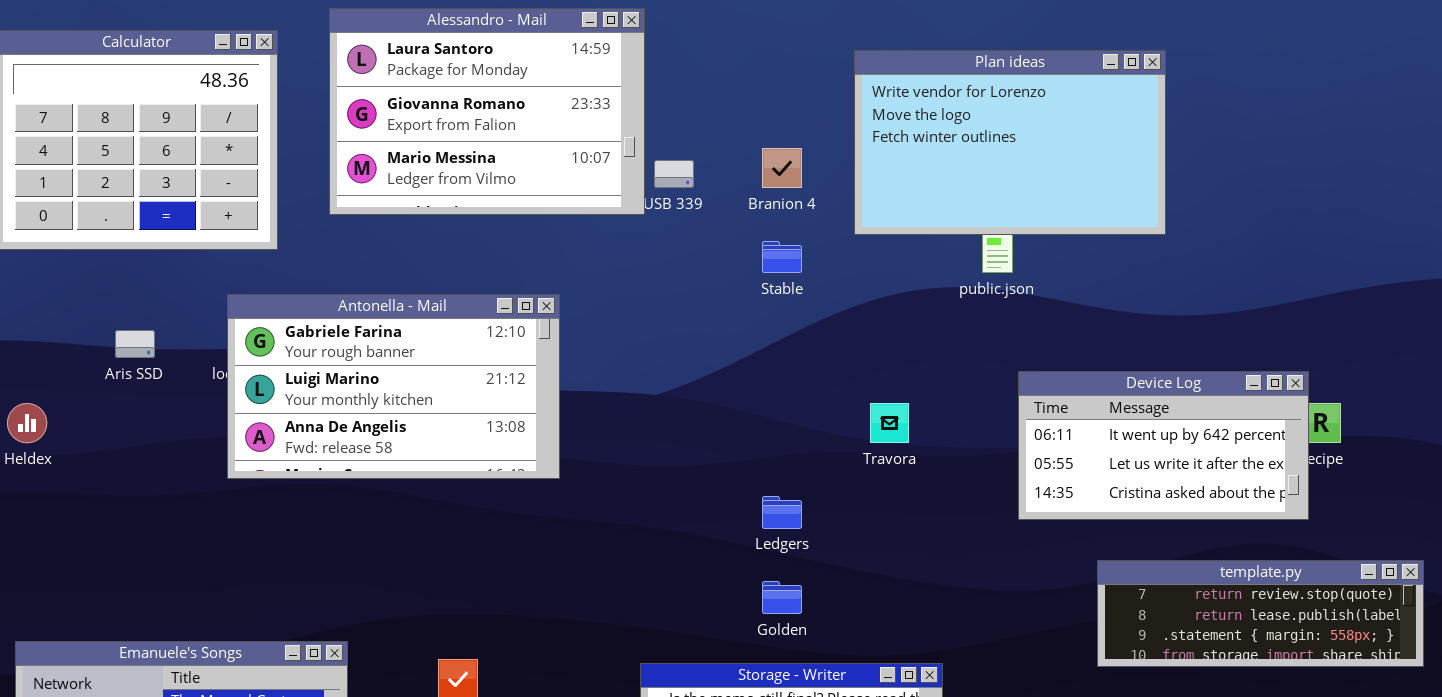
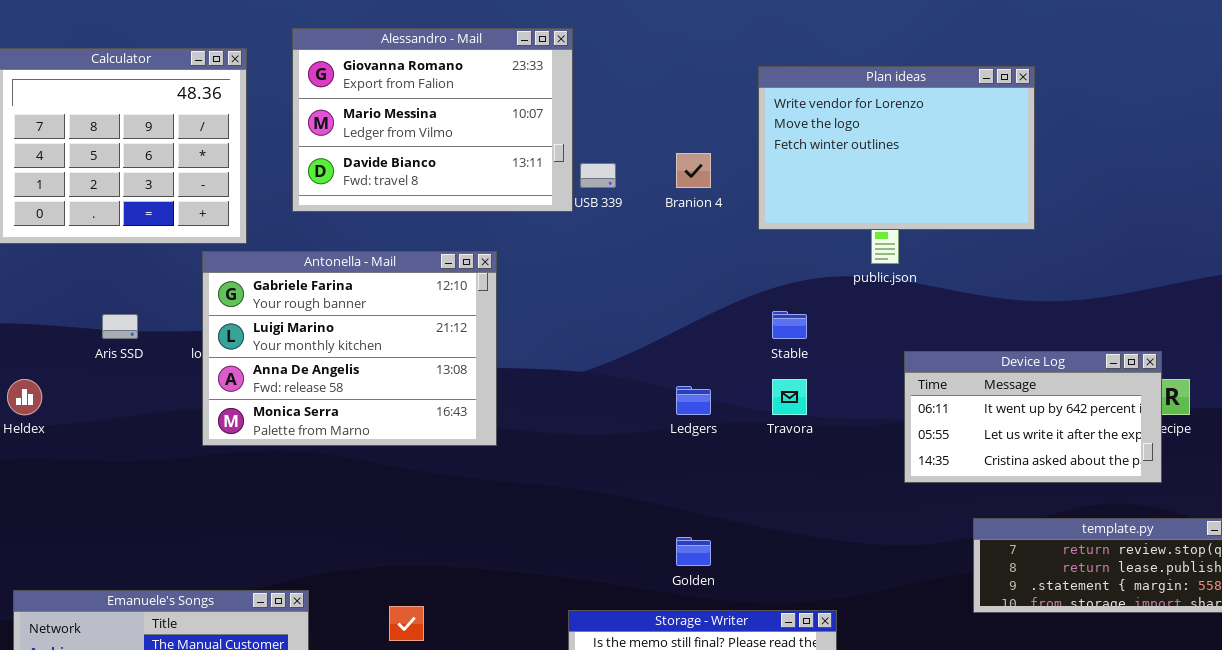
Alessandro - Mail: [329,8,645,215] -> [292,28,573,212], scrolled down 1 row
Stable: [762,241,802,273] -> [772,311,807,339], moved
Antonella - Mail: [227,294,560,479] -> [202,251,497,446], resized
Ledgers: [762,496,802,529] -> [676,386,711,415], moved

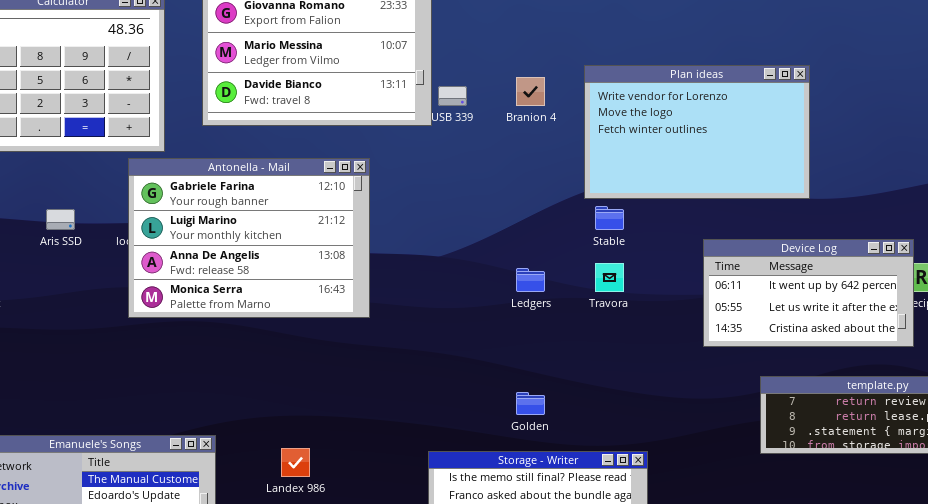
Plan ideas: [758,66,1035,230] -> [584,65,810,199], moved

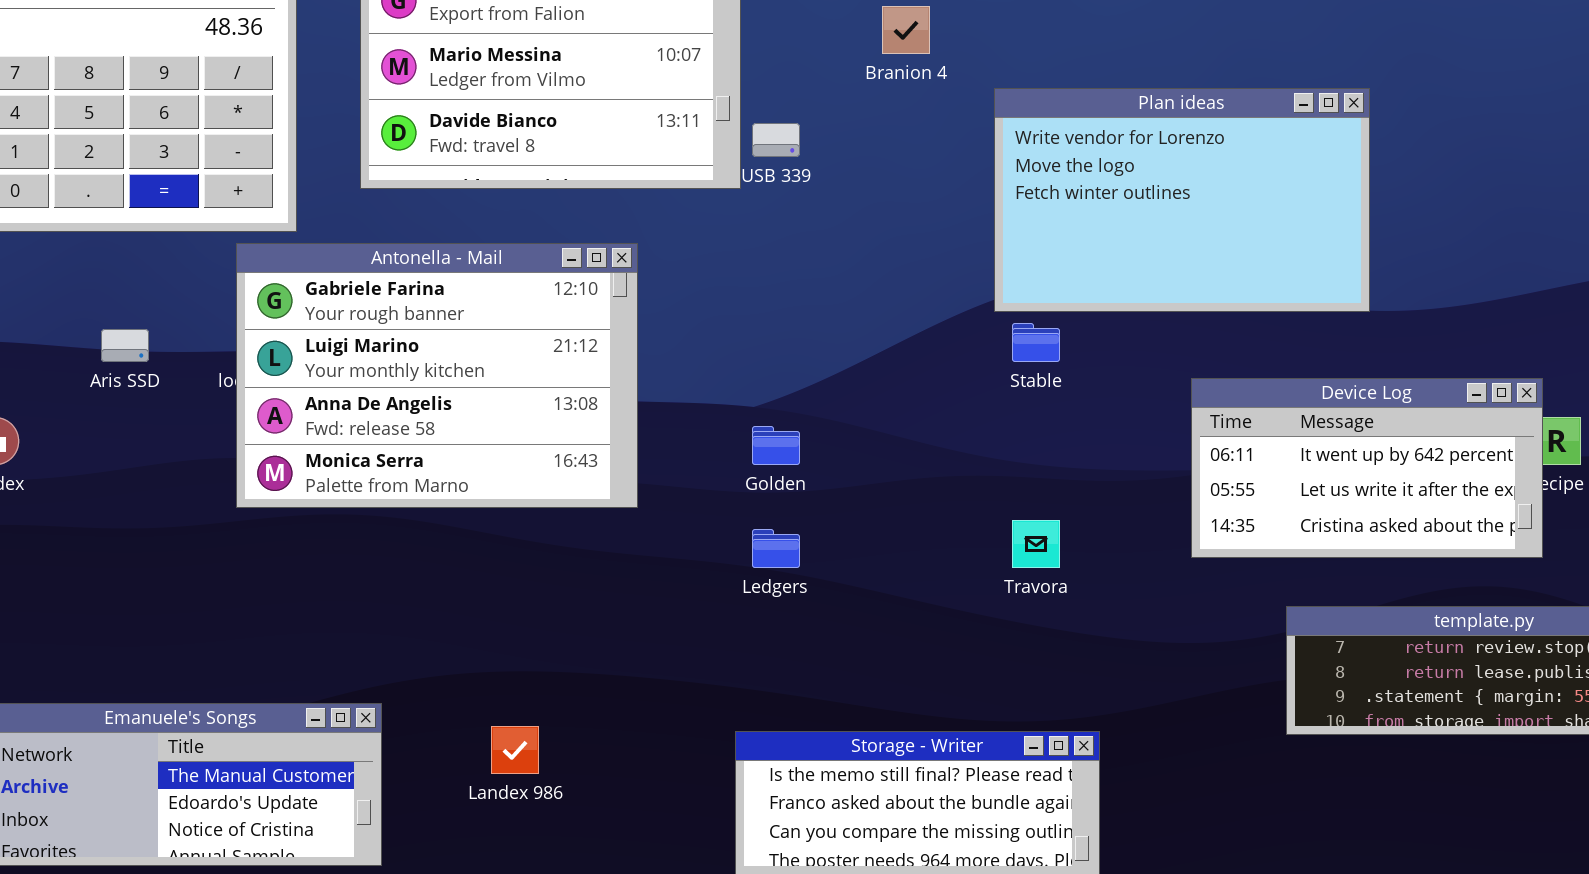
Branion 4: [516,77,545,106] -> [882,6,930,54], moved
Travora: [595,263,624,292] -> [1012,520,1060,568], moved
Ledgers: [516,268,545,292] -> [752,529,800,568], moved
Golden: [516,392,545,415] -> [752,426,800,465], moved

